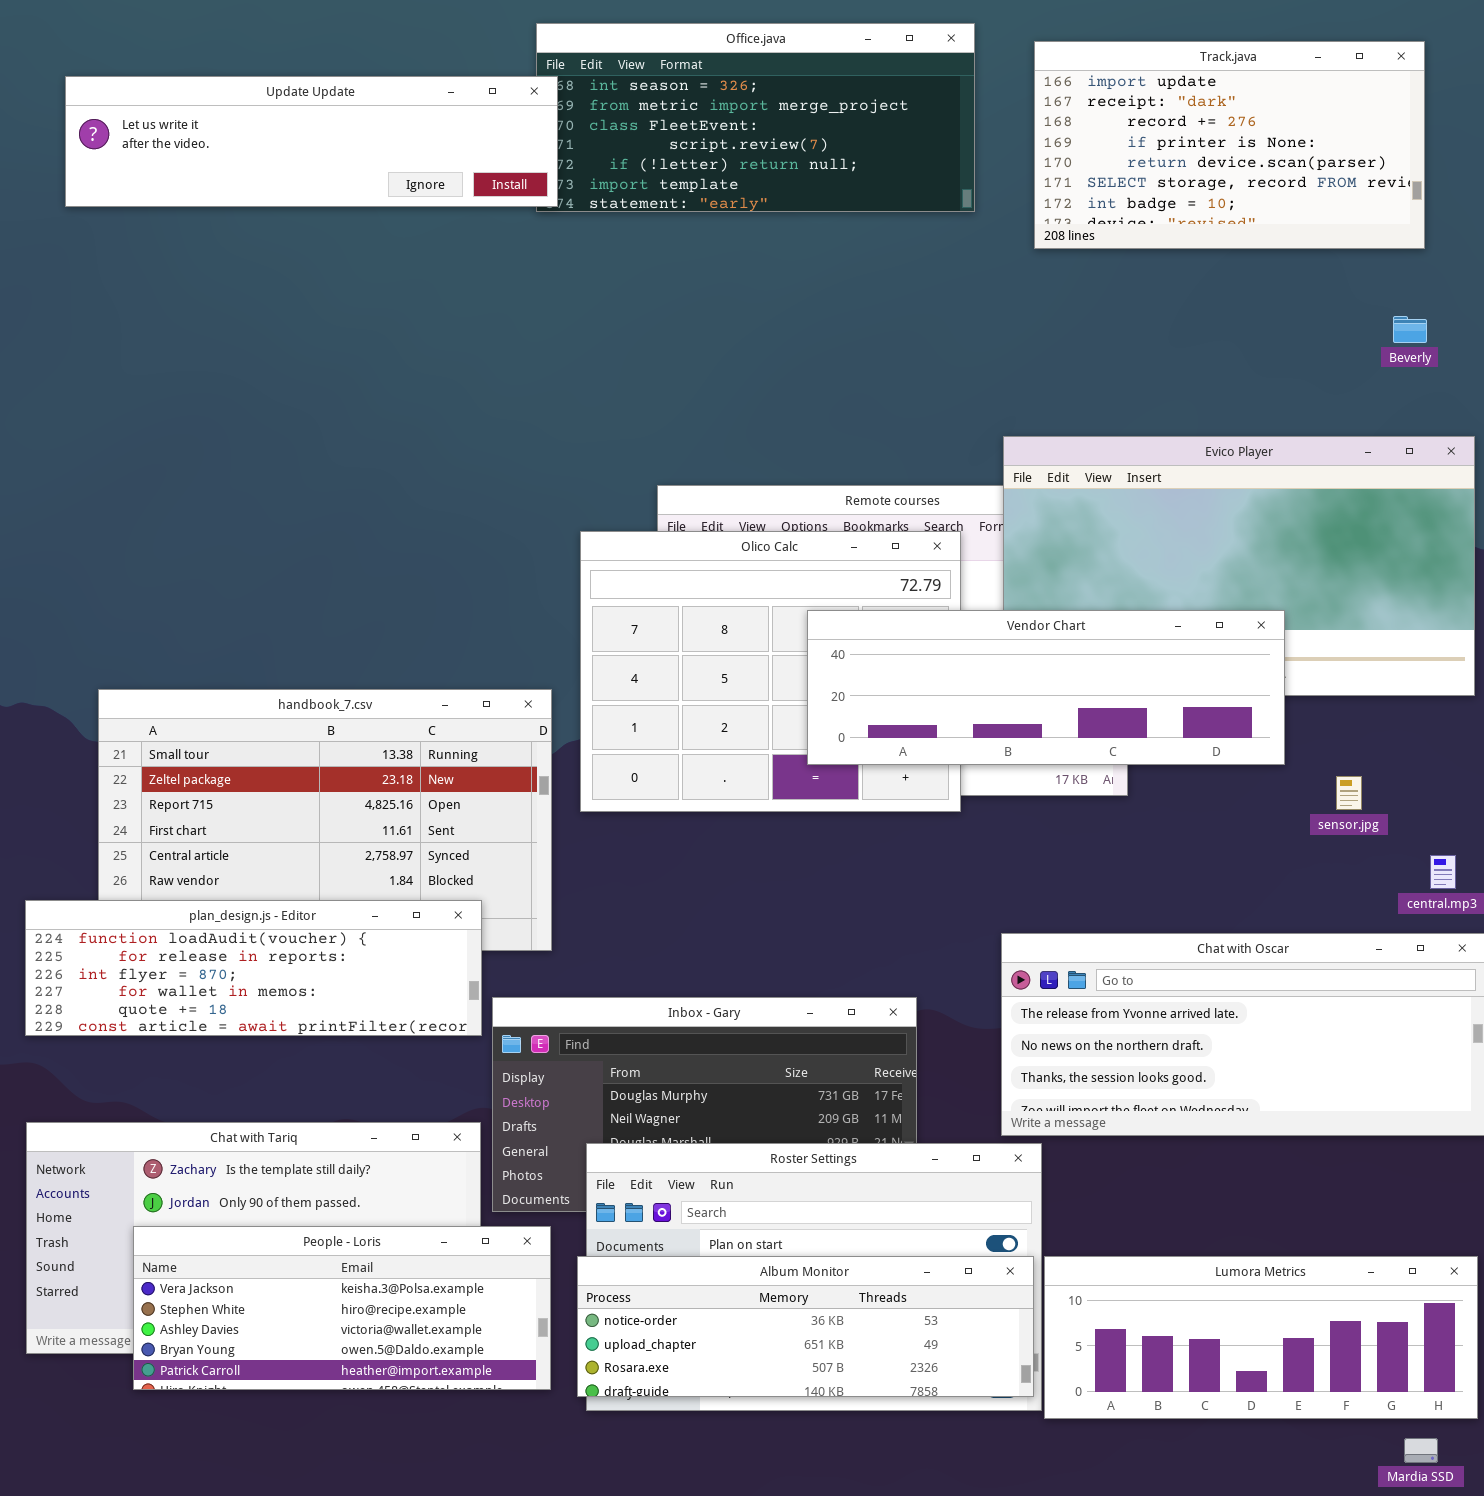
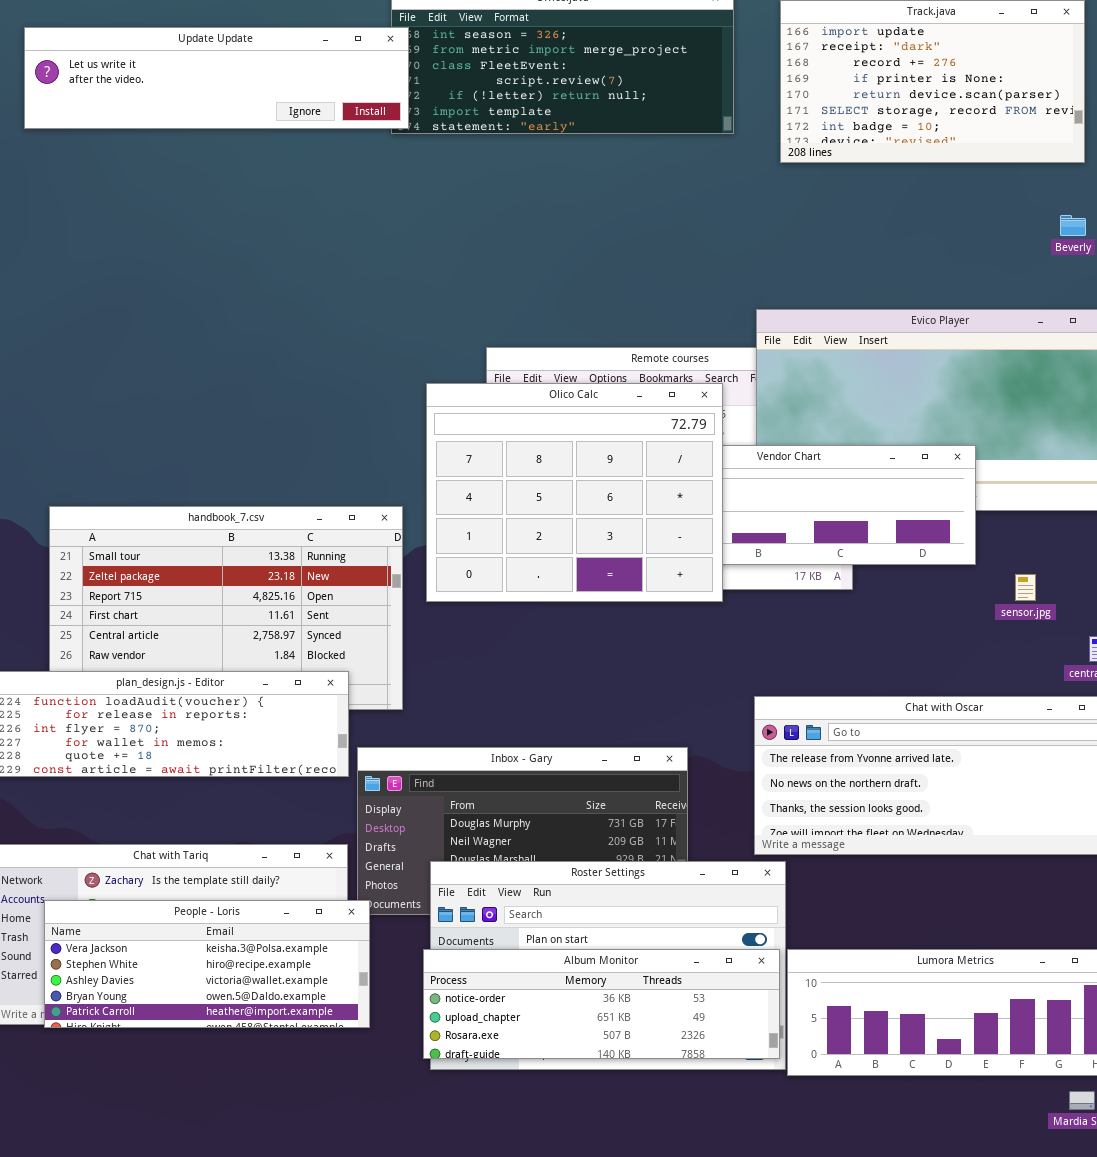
Olico Calc: [580,531,961,812] -> [426,383,723,602], raised
People - Loris: [133,1226,551,1390] -> [44,900,370,1028], moved

